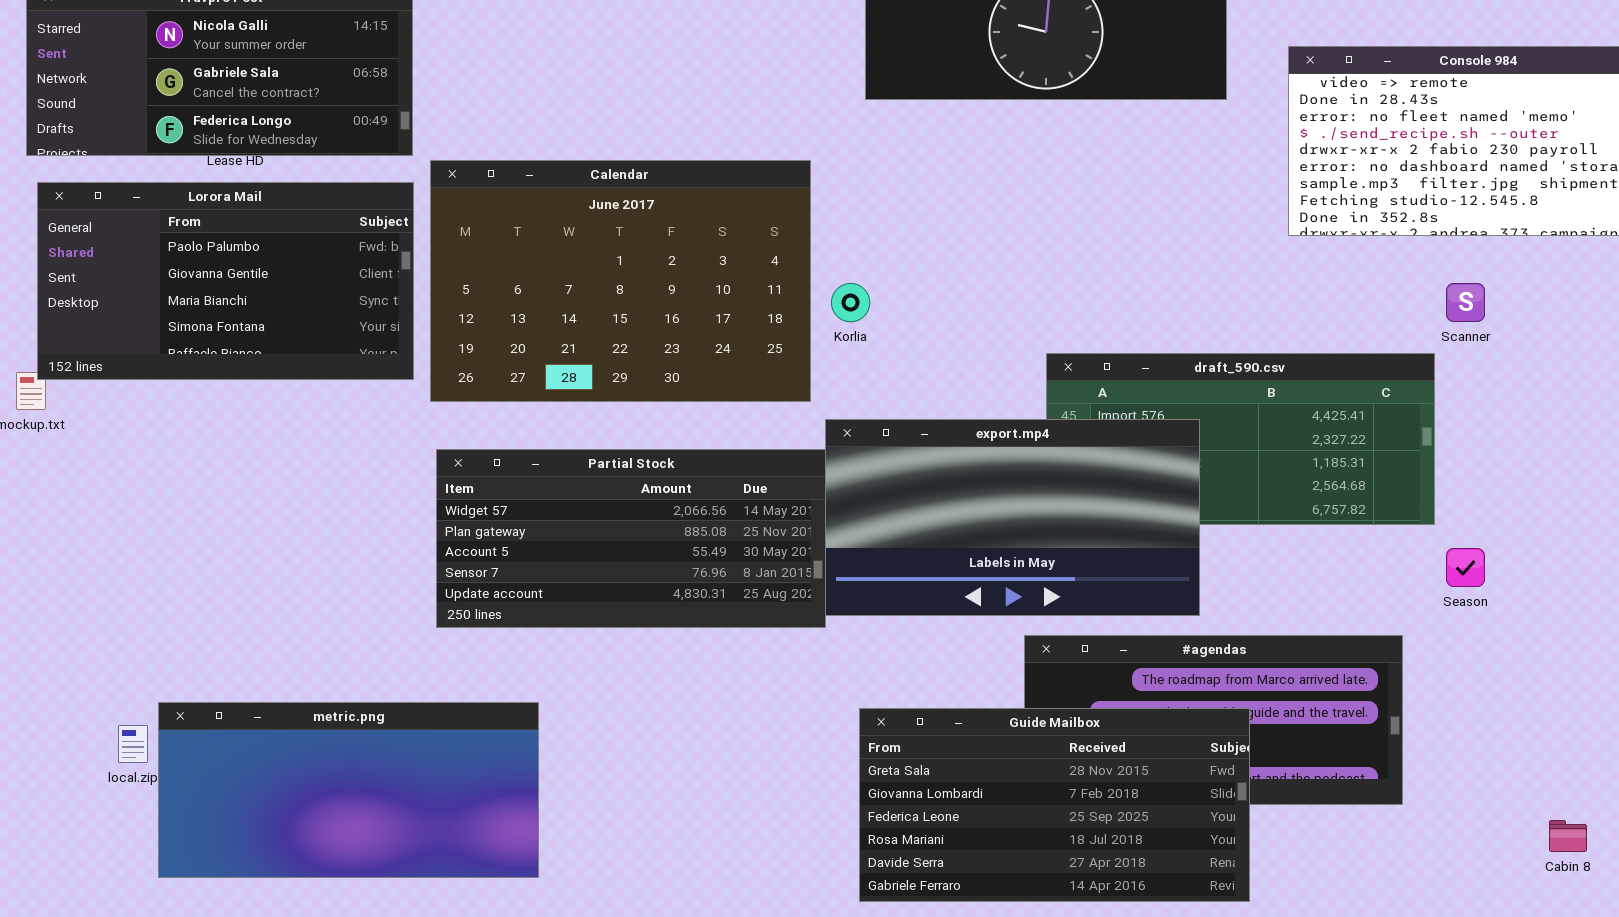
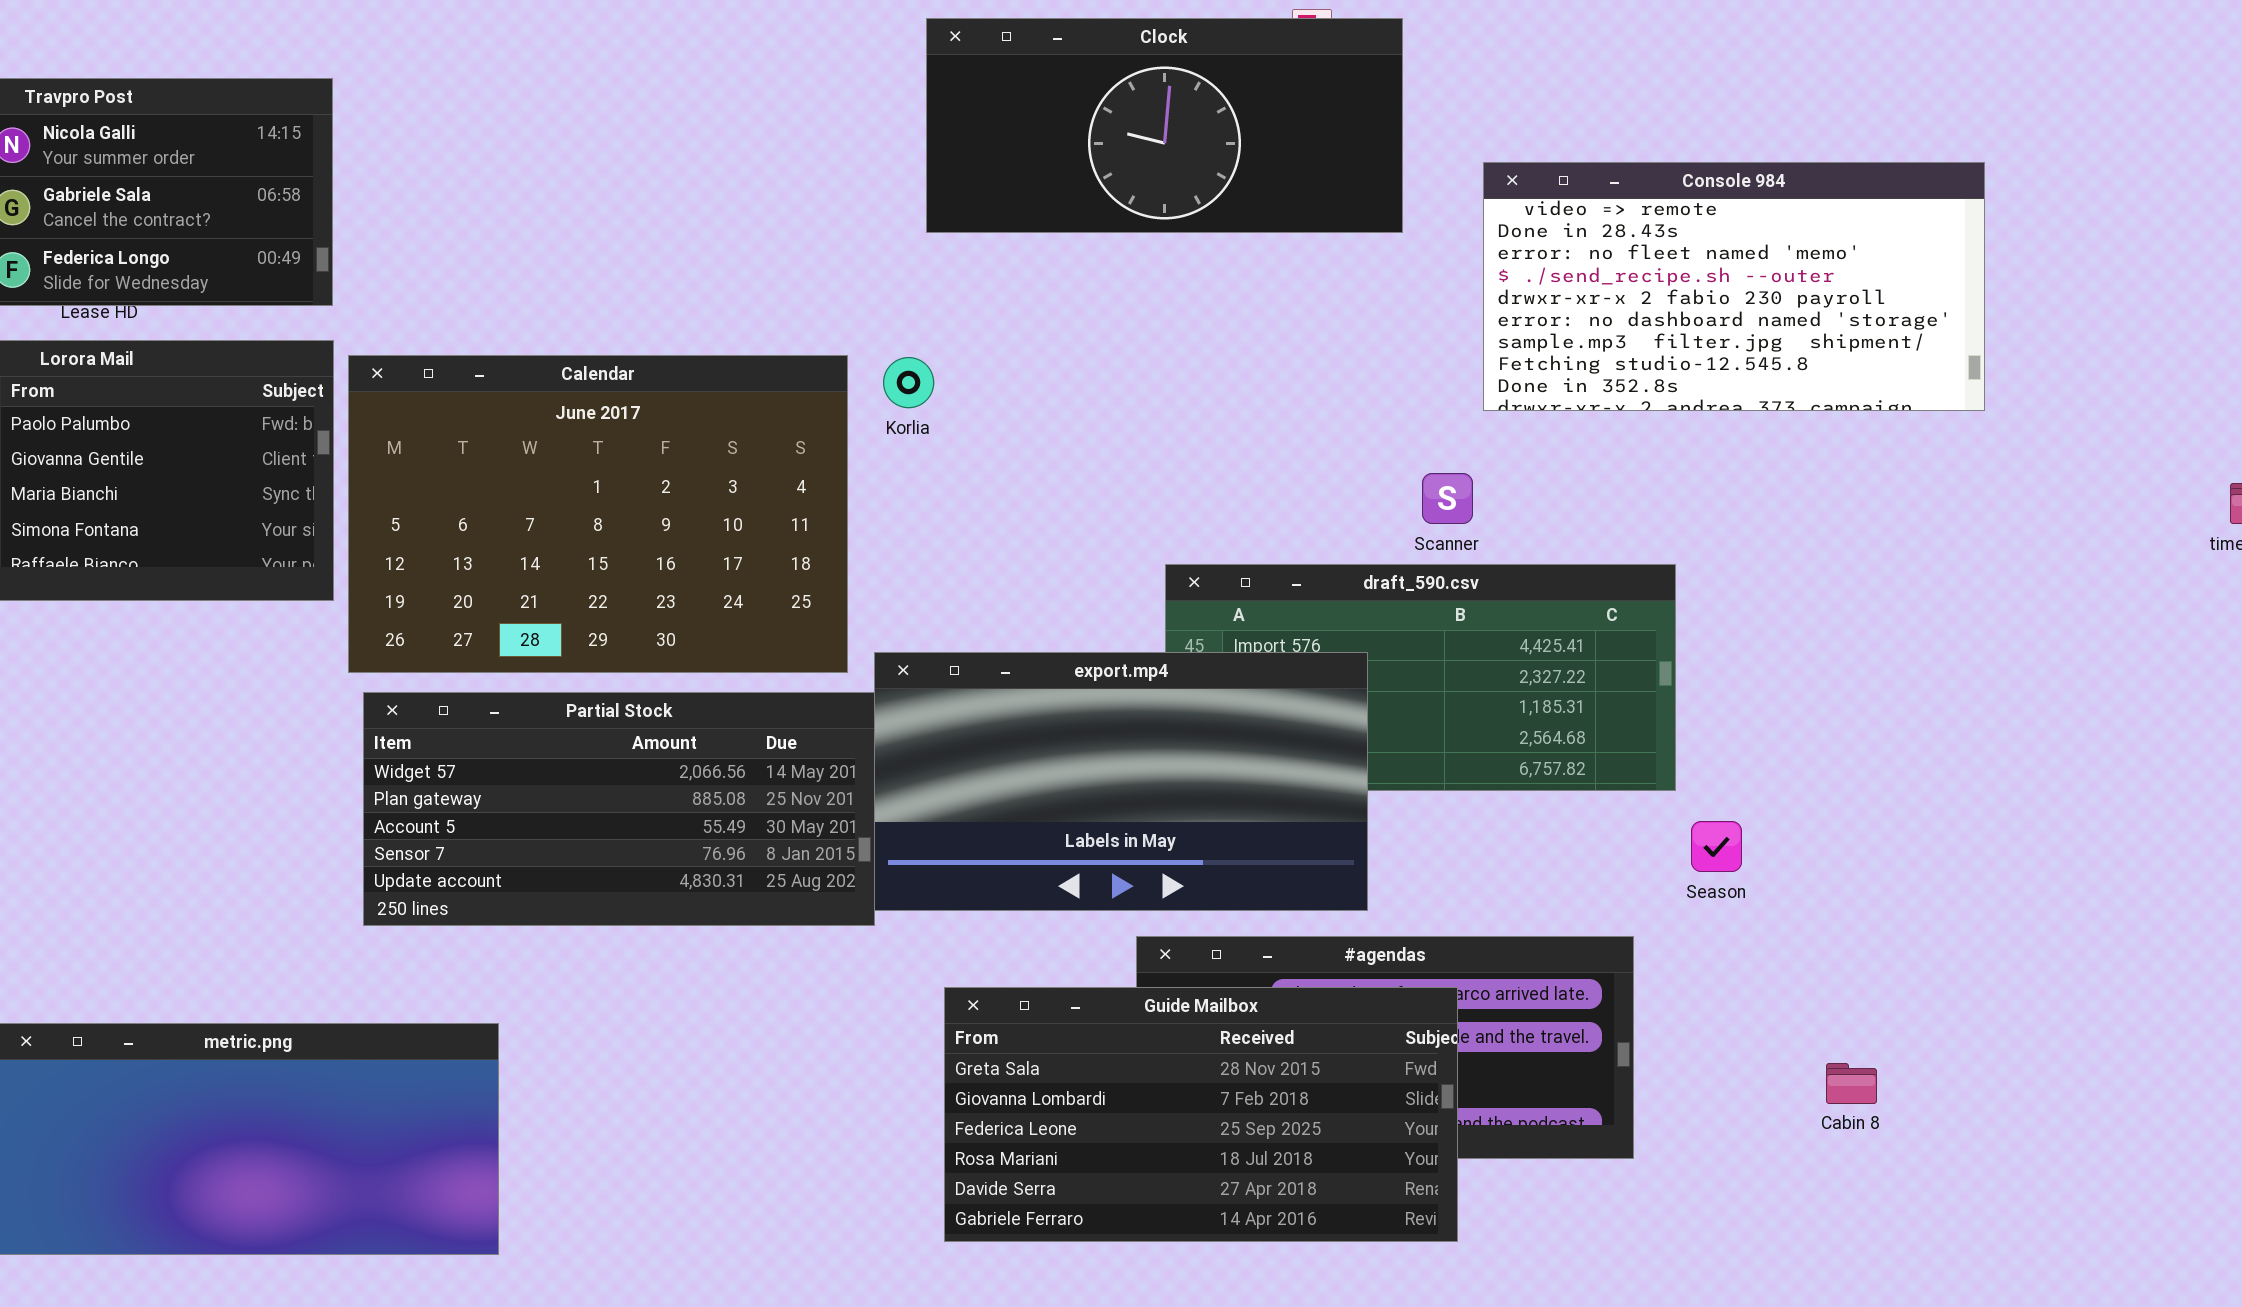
Calendar: [430,160,811,402] -> [348,355,848,673], moved
Korlia: [831,283,870,322] -> [883,357,934,408], moved
Scanner: [1446,283,1485,322] -> [1422,473,1473,524], moved
Guide Mailbox: [859,708,1250,902] -> [944,987,1458,1242], moved
Cabin 8: [1549,820,1587,852] -> [1826,1063,1877,1104], moved

